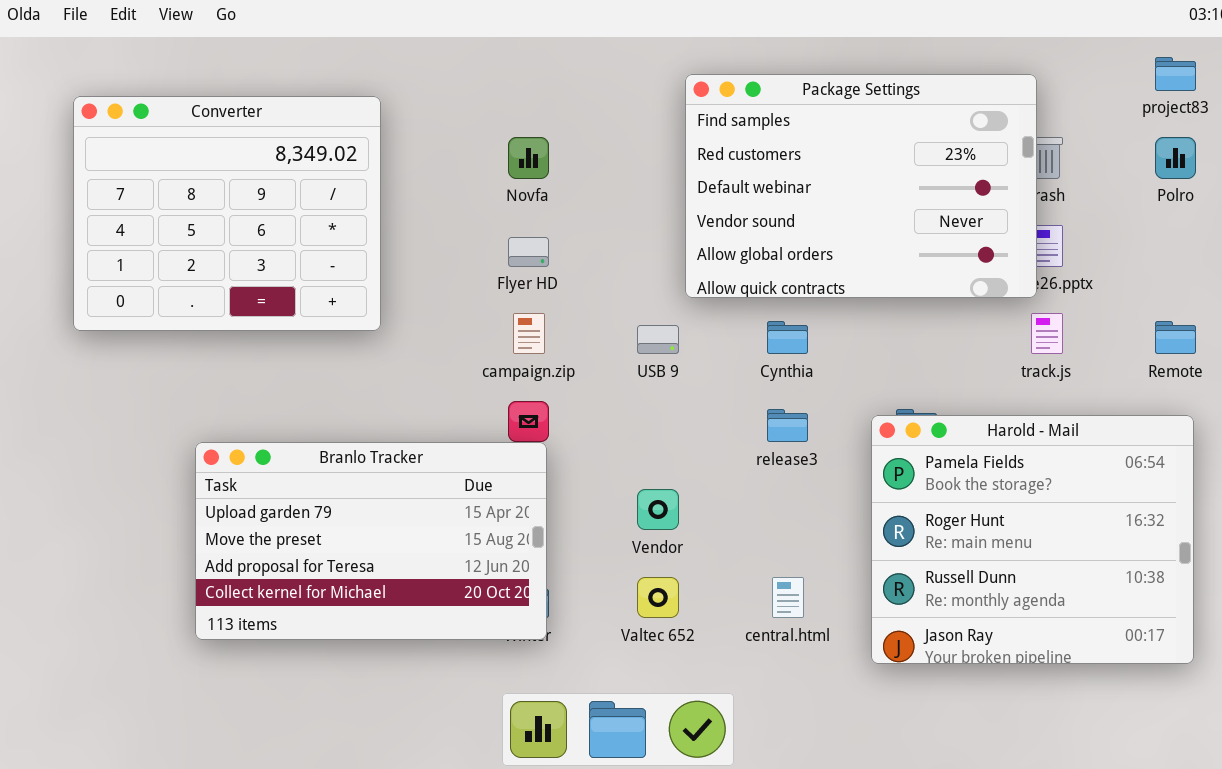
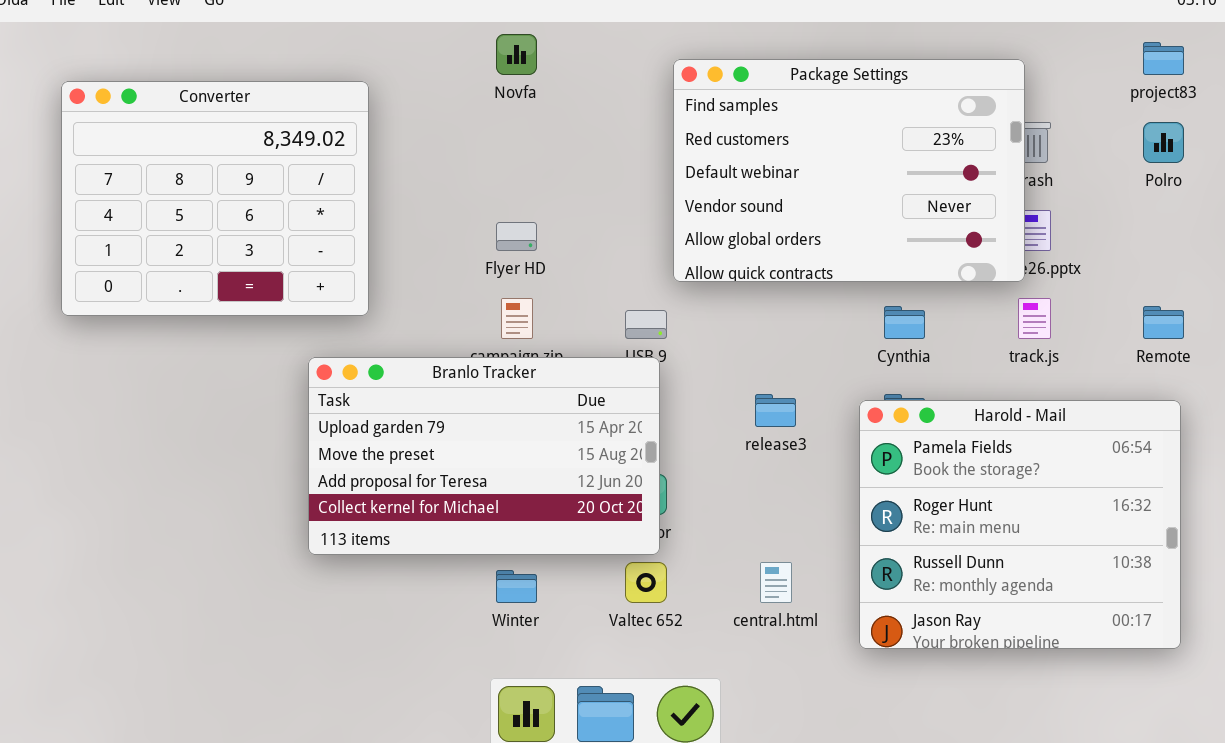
Novfa: [508,137,549,179] -> [496,34,537,75], moved
Cynthia: [767,321,808,354] -> [884,306,925,339], moved
Branlo Tracker: [195,442,547,640] -> [308,357,660,555], moved

